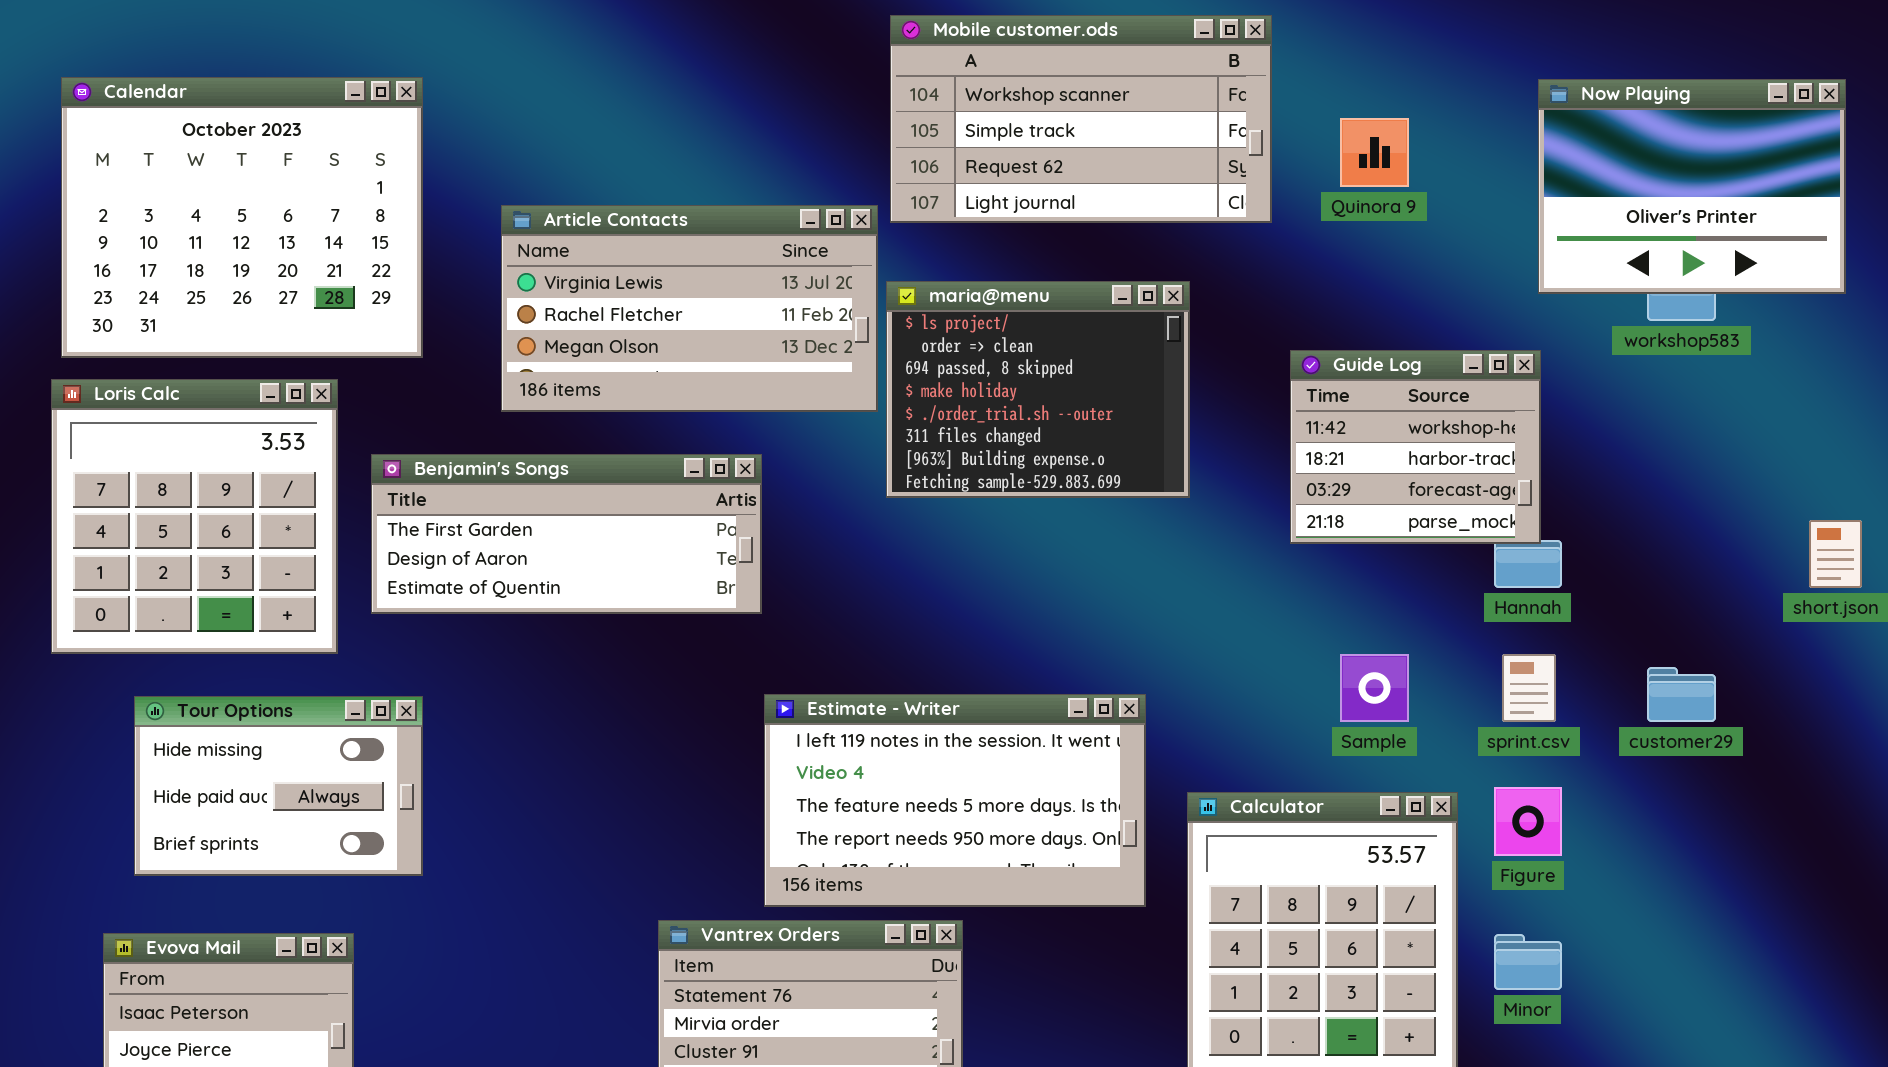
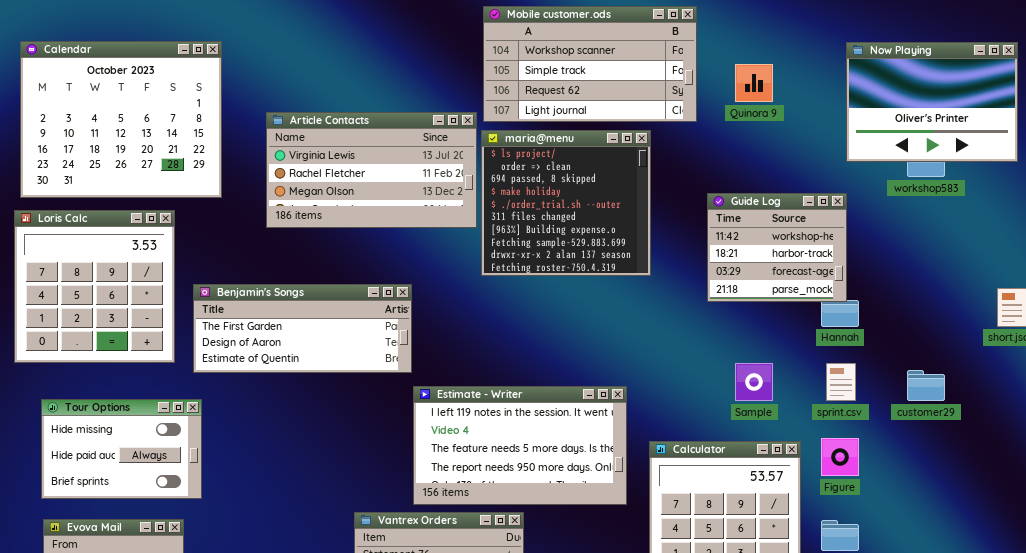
maria@menu: [886,281,1190,498] -> [481,130,651,276], resized
Benjamin's Songs: [371,454,762,614] -> [193,284,412,373], moved
Tour Options: [134,696,423,876] -> [41,399,202,499], moved

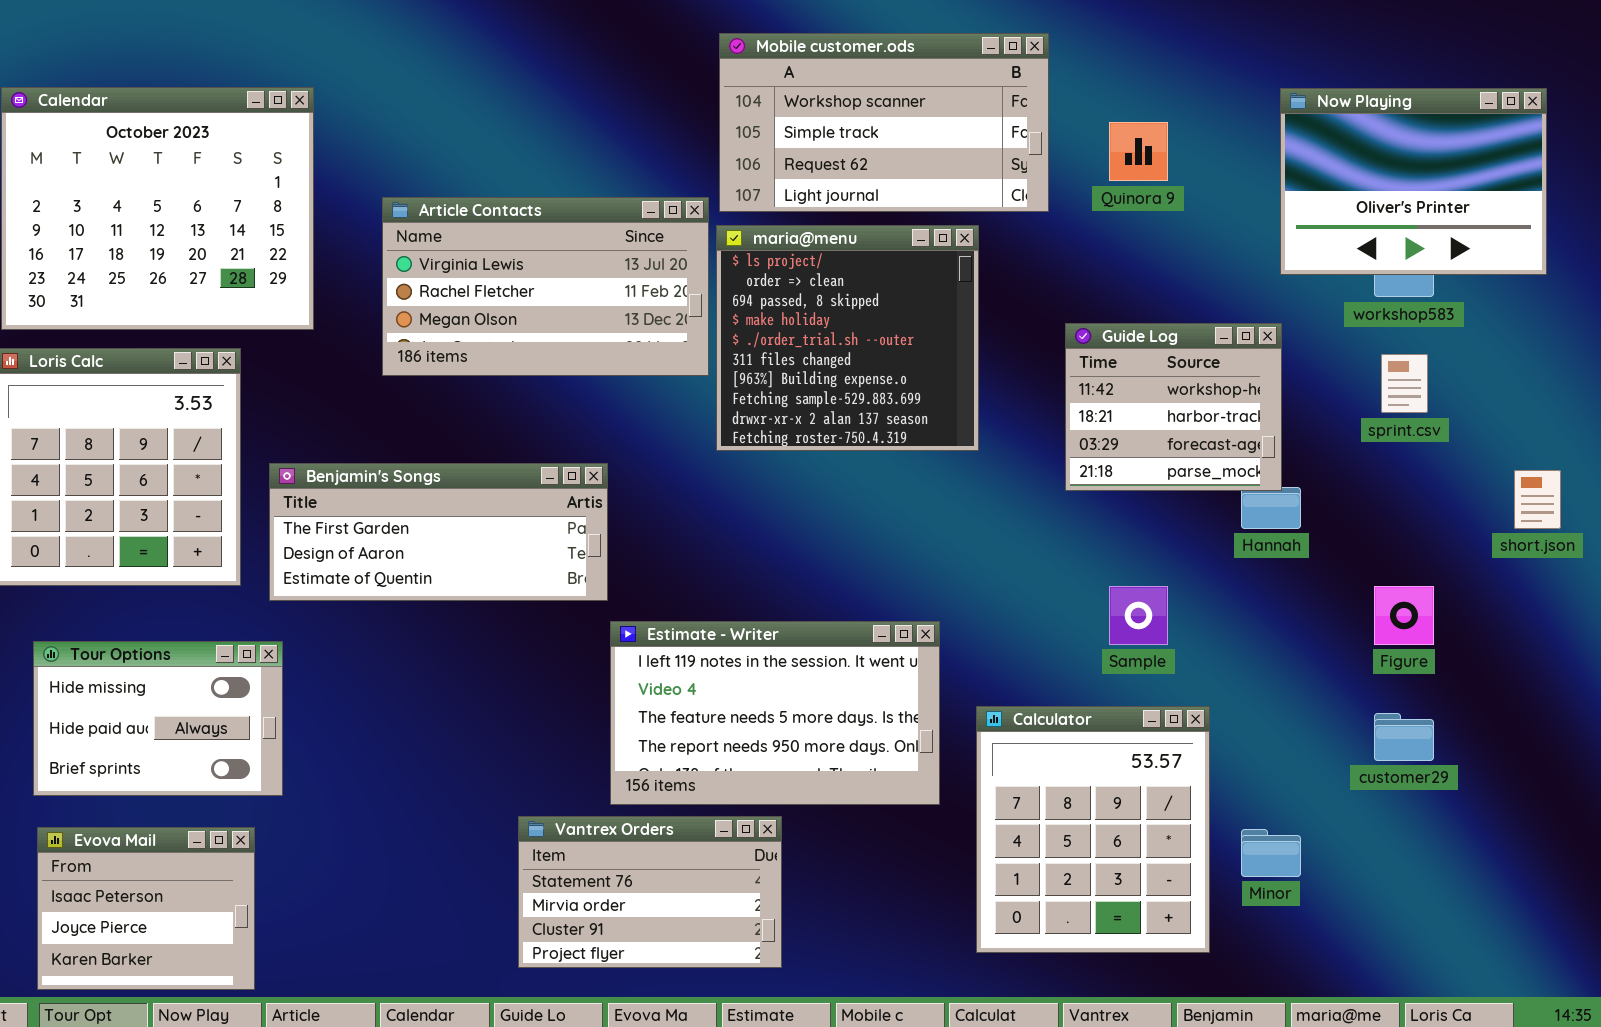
sprint.csv: [826,363,856,401] -> [1381,354,1428,413], moved
customer29: [907,370,945,401] -> [1374,713,1434,761], moved
Figure: [821,438,859,476] -> [1374,586,1434,645], moved

